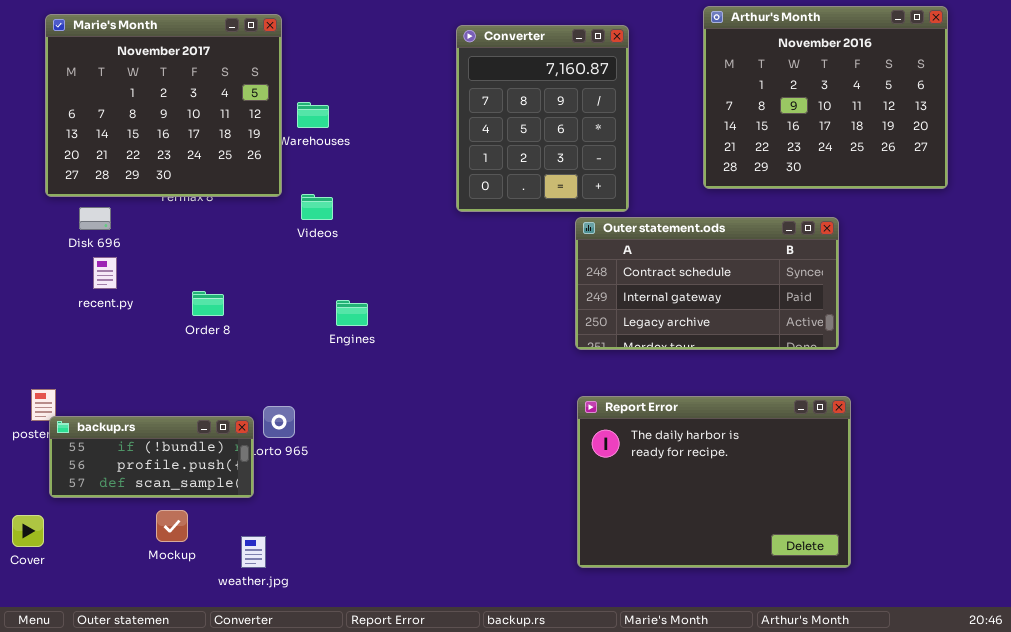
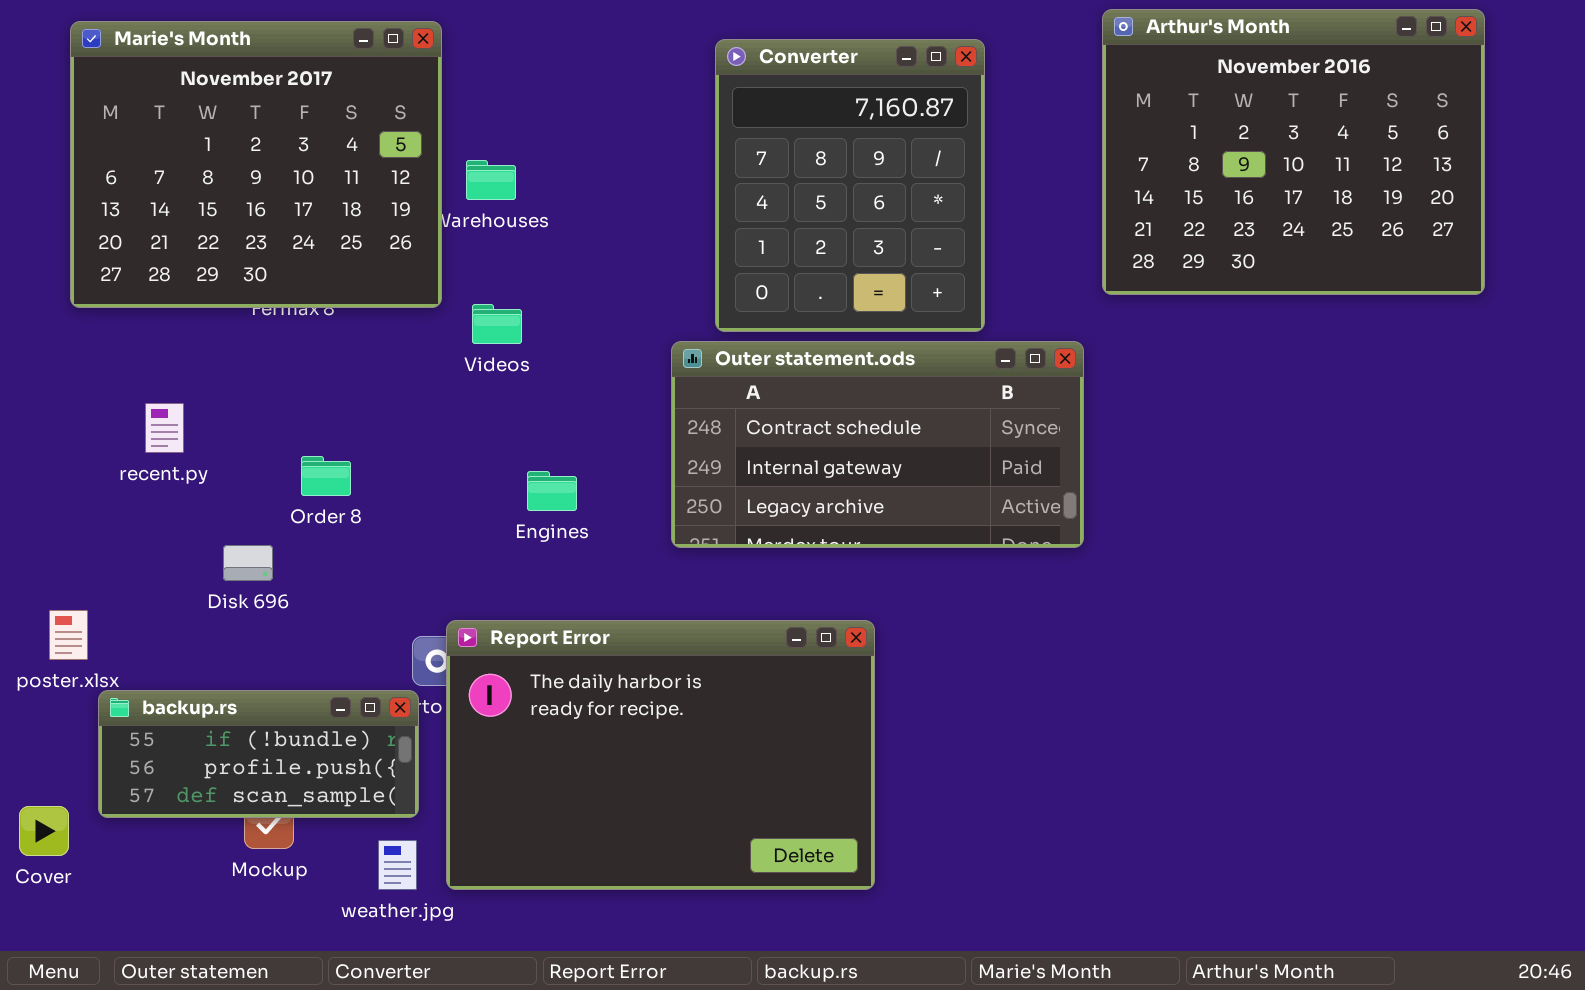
Disk 696: [79,207,111,230] -> [223,545,273,581], moved
Outer statement.ods: [575,217,839,350] -> [671,341,1084,548], moved
Report Error: [577,396,851,568] -> [446,620,875,890], moved
backup.rs: [49,416,254,498] -> [98,690,419,818], moved

